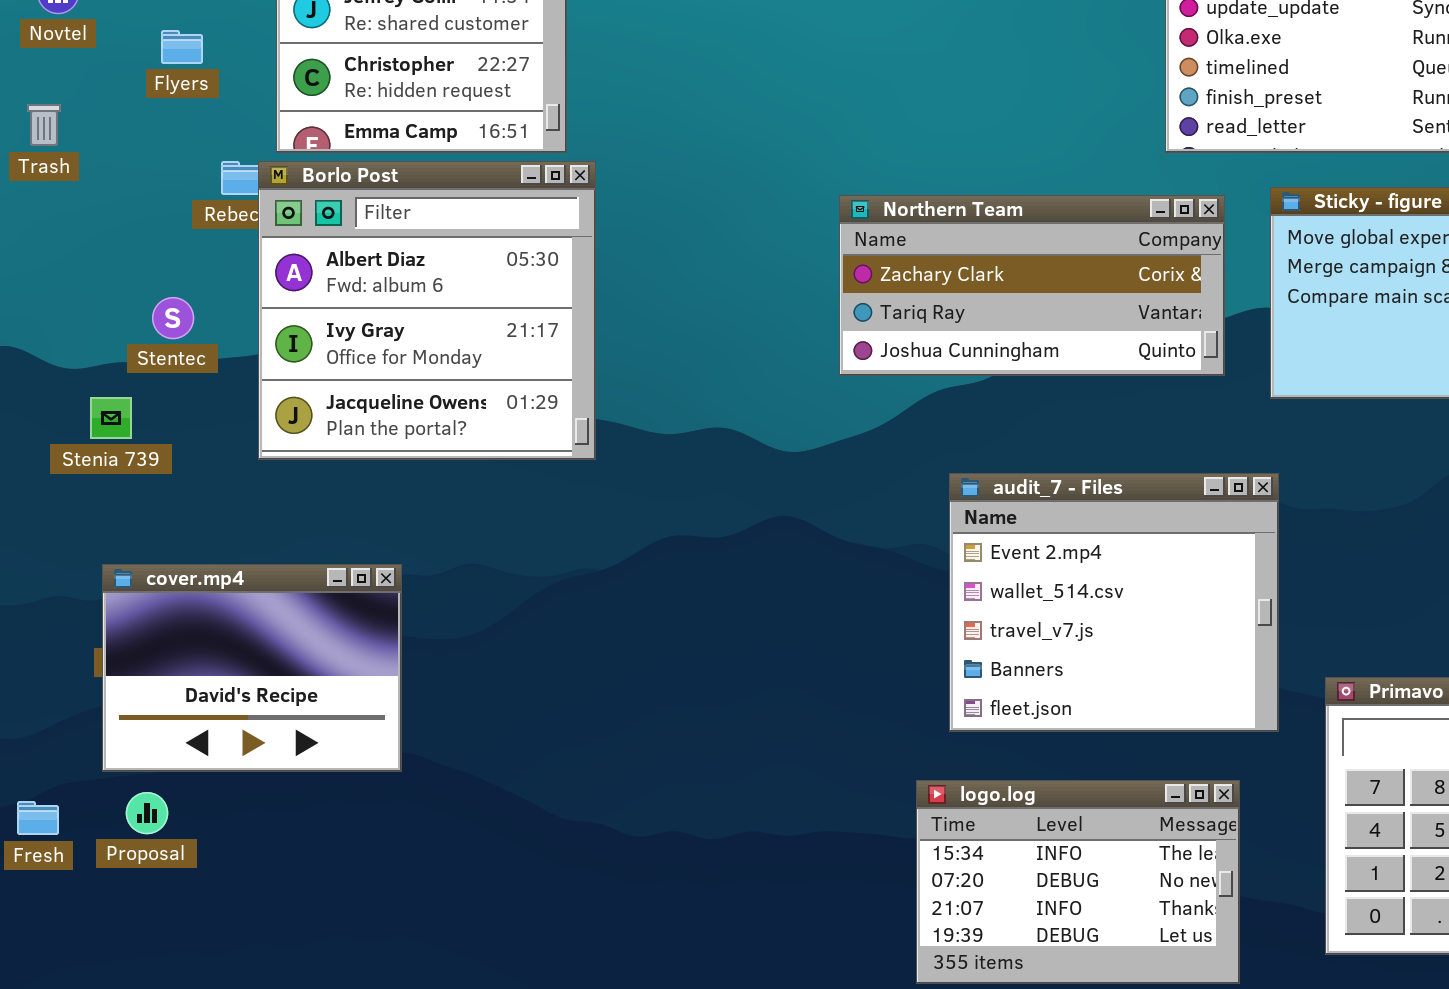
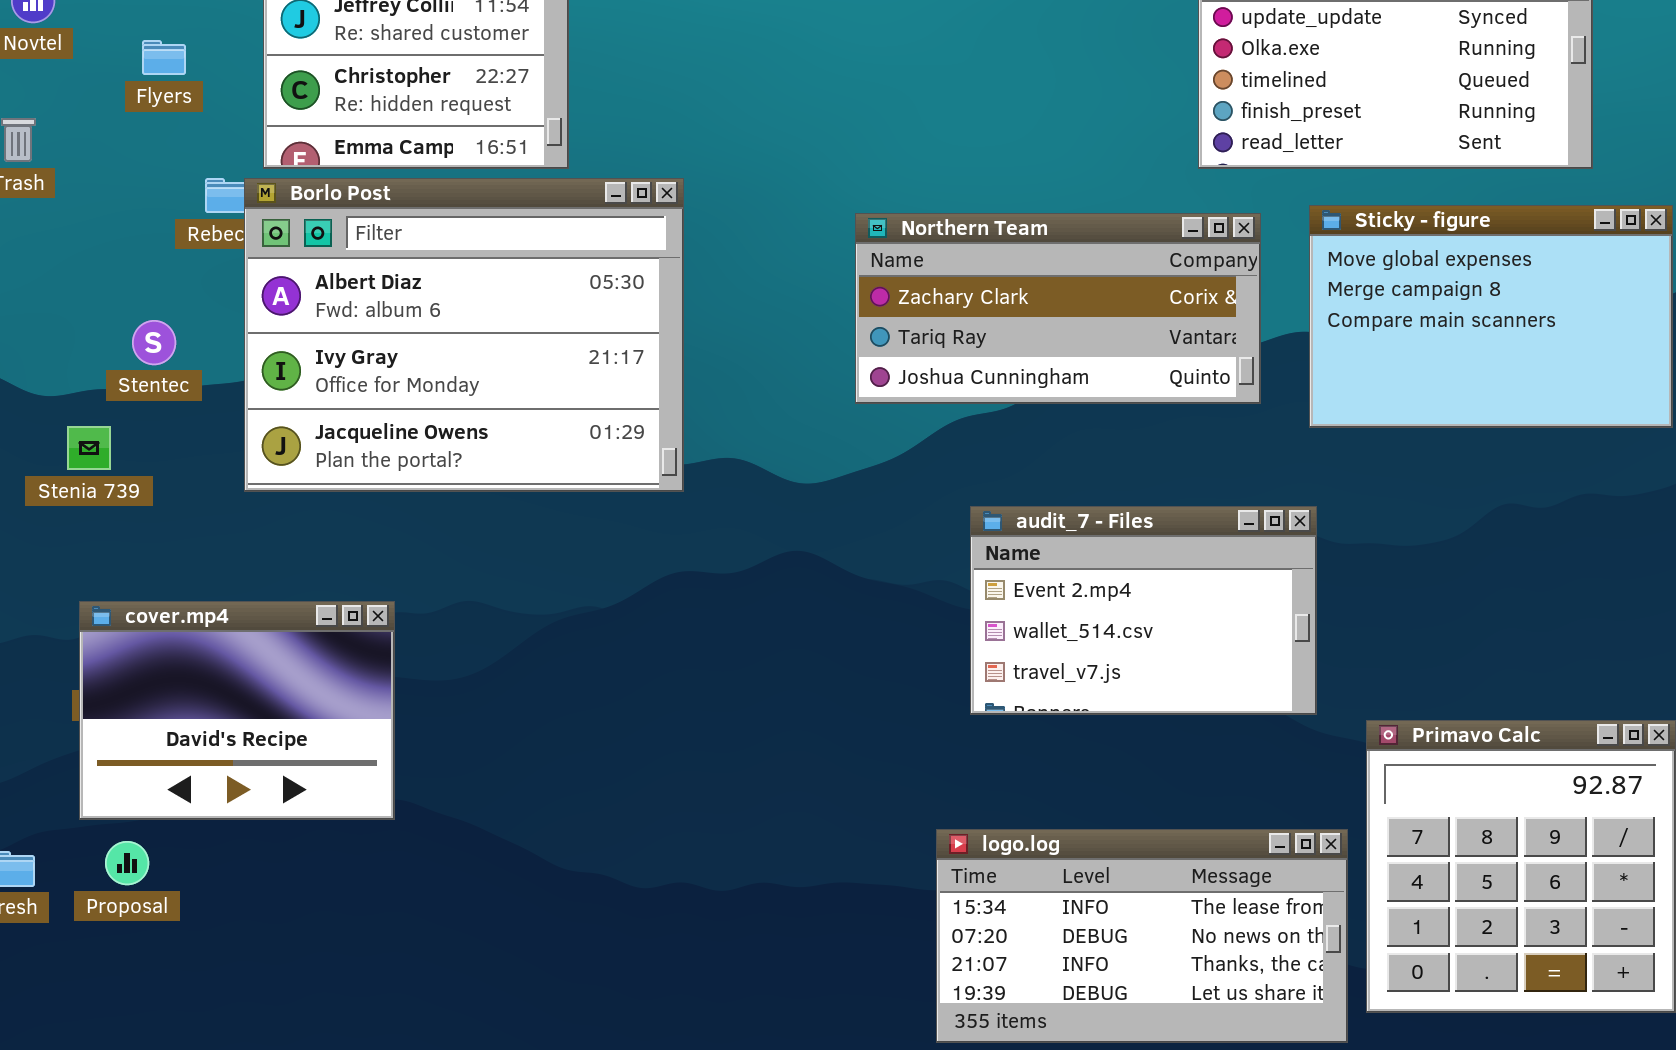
Borlo Post: [258,161,596,460] -> [244,178,684,492], resized
audit_7 - Files: [949,473,1279,732] -> [970,506,1317,715], resized
logo.log: [916,780,1240,984] -> [936,829,1348,1043], resized

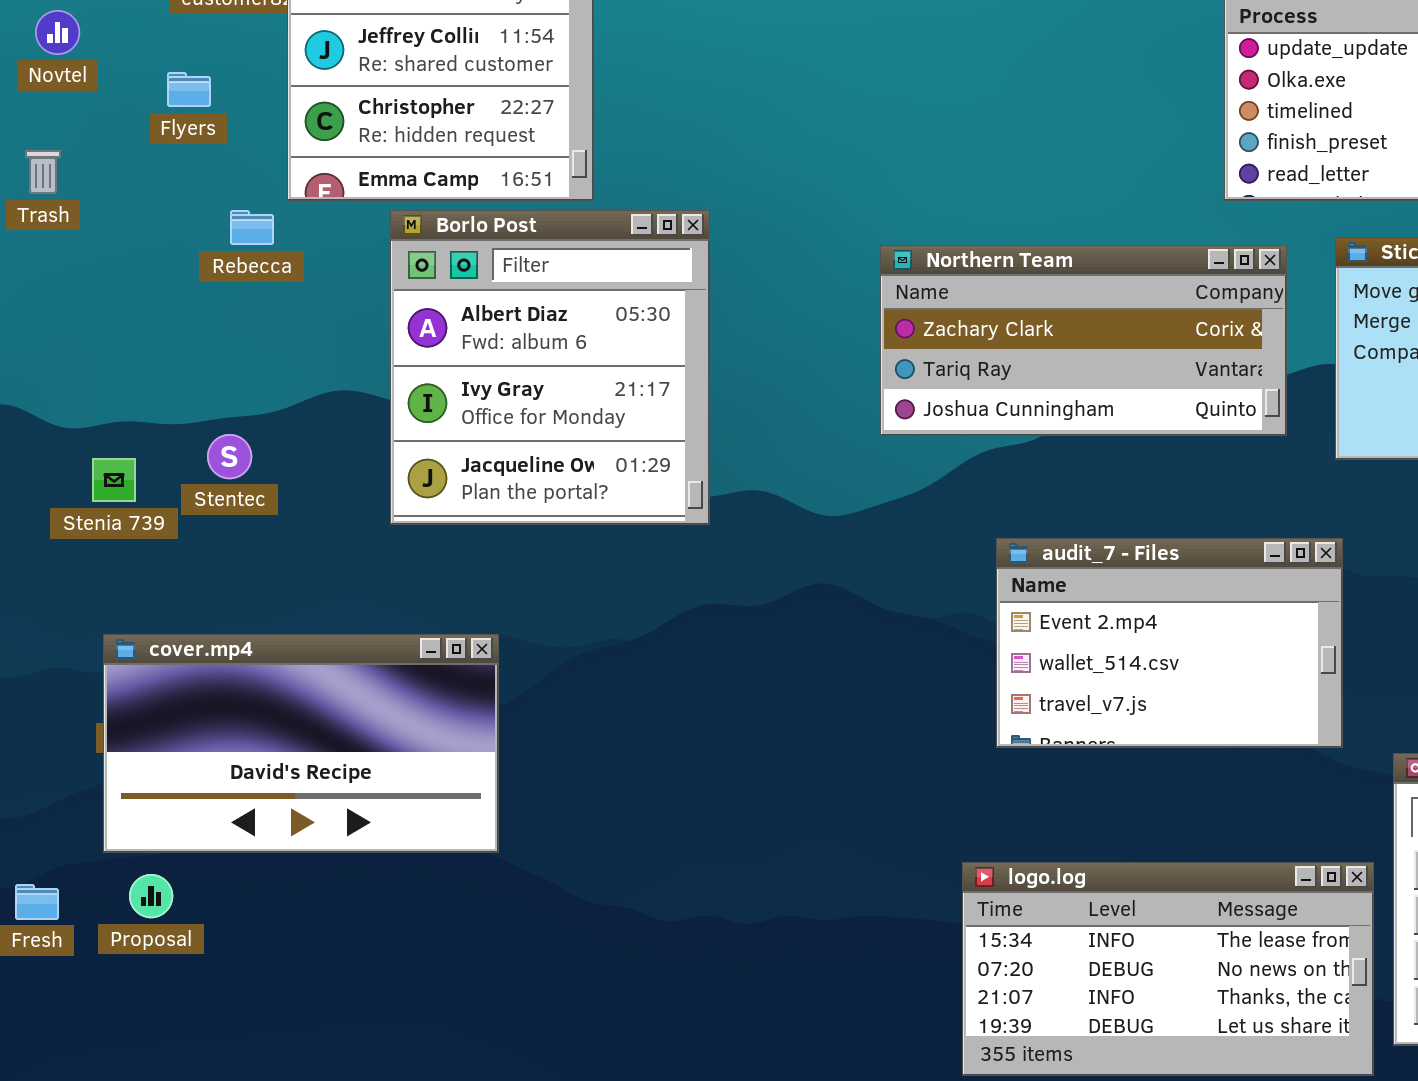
Borlo Post: [244,178,684,492] -> [390,210,710,525], resized
Stentec: [132,320,176,365] -> [207,434,252,479], moved
cover.mp4: [79,601,395,820] -> [103,634,499,853], resized

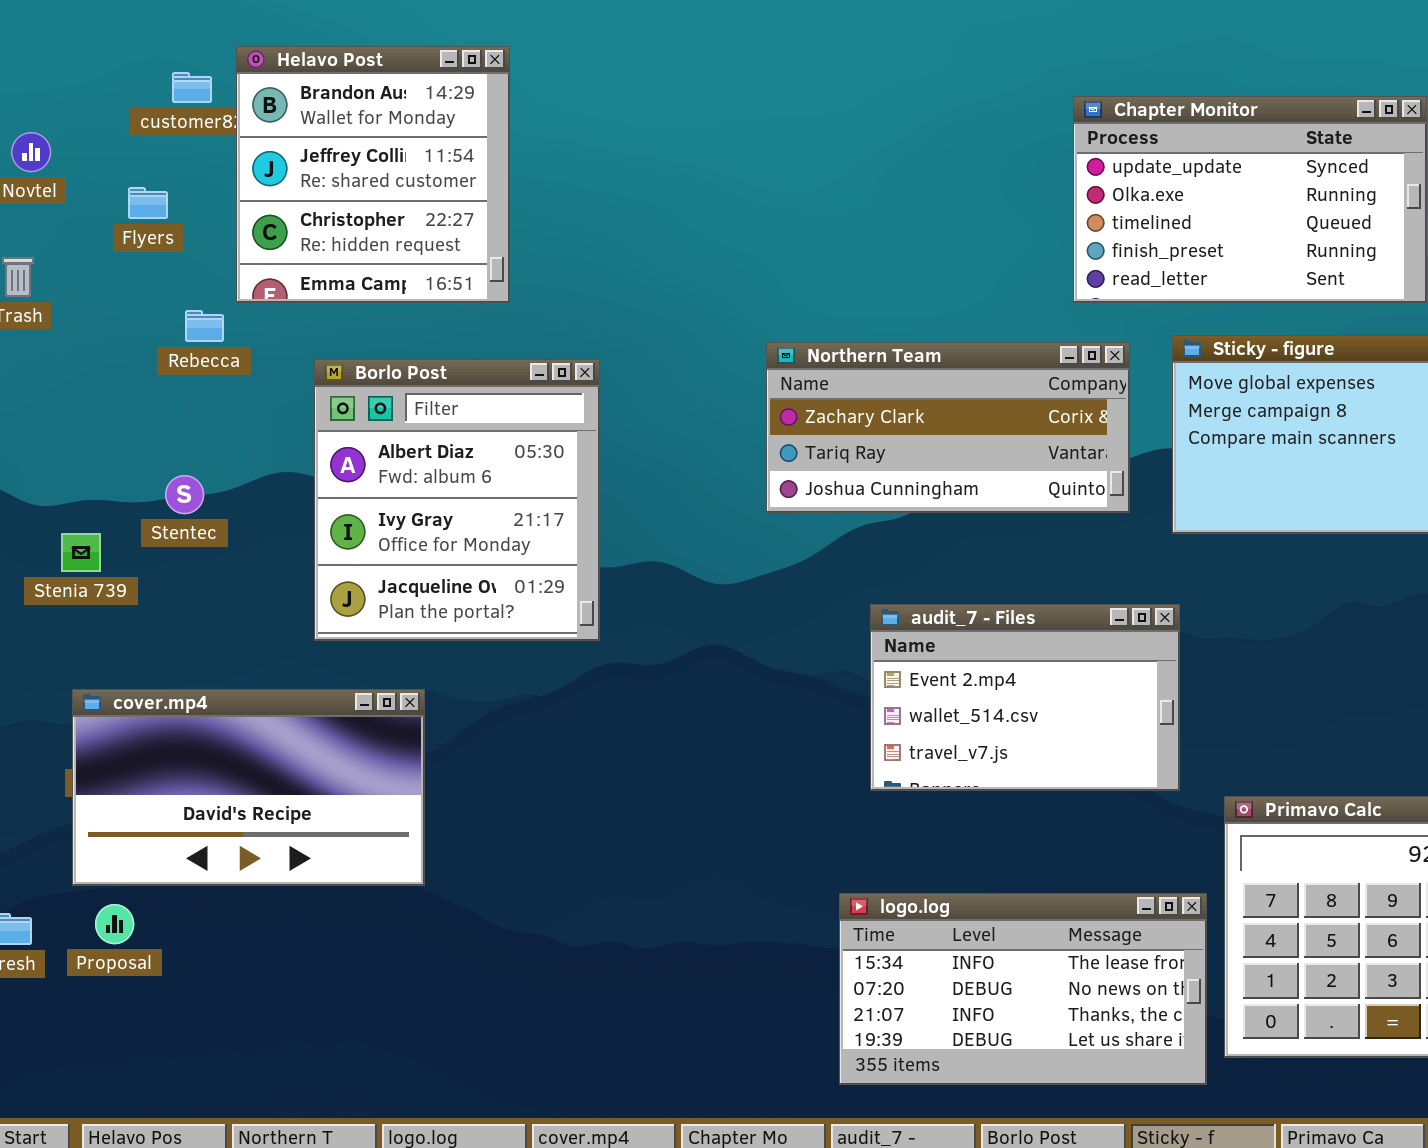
Borlo Post: [390,210,710,525] -> [314,359,600,641], moved
Stentec: [207,434,252,479] -> [165,475,204,514], moved

